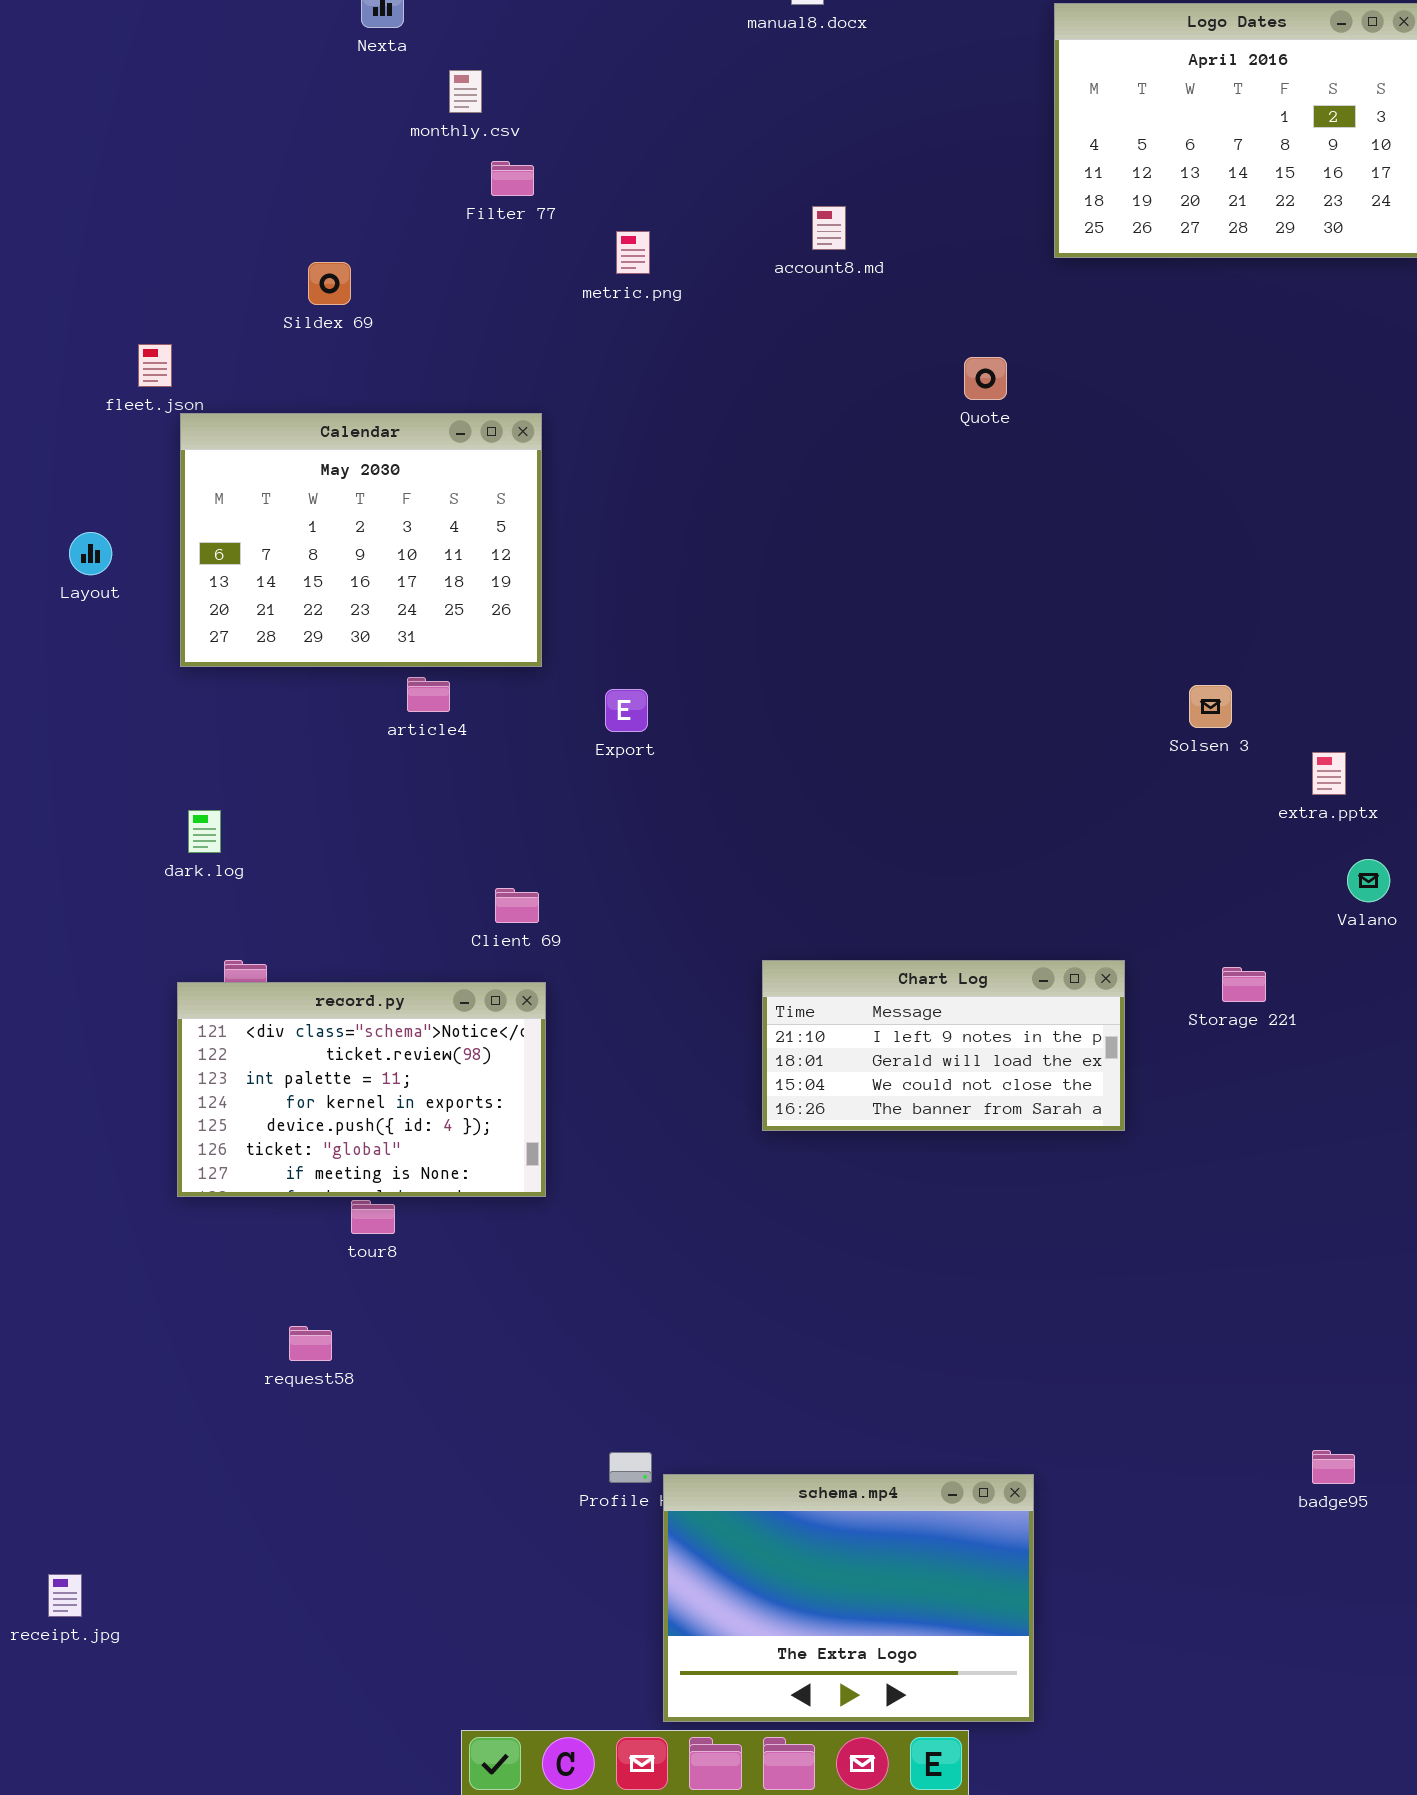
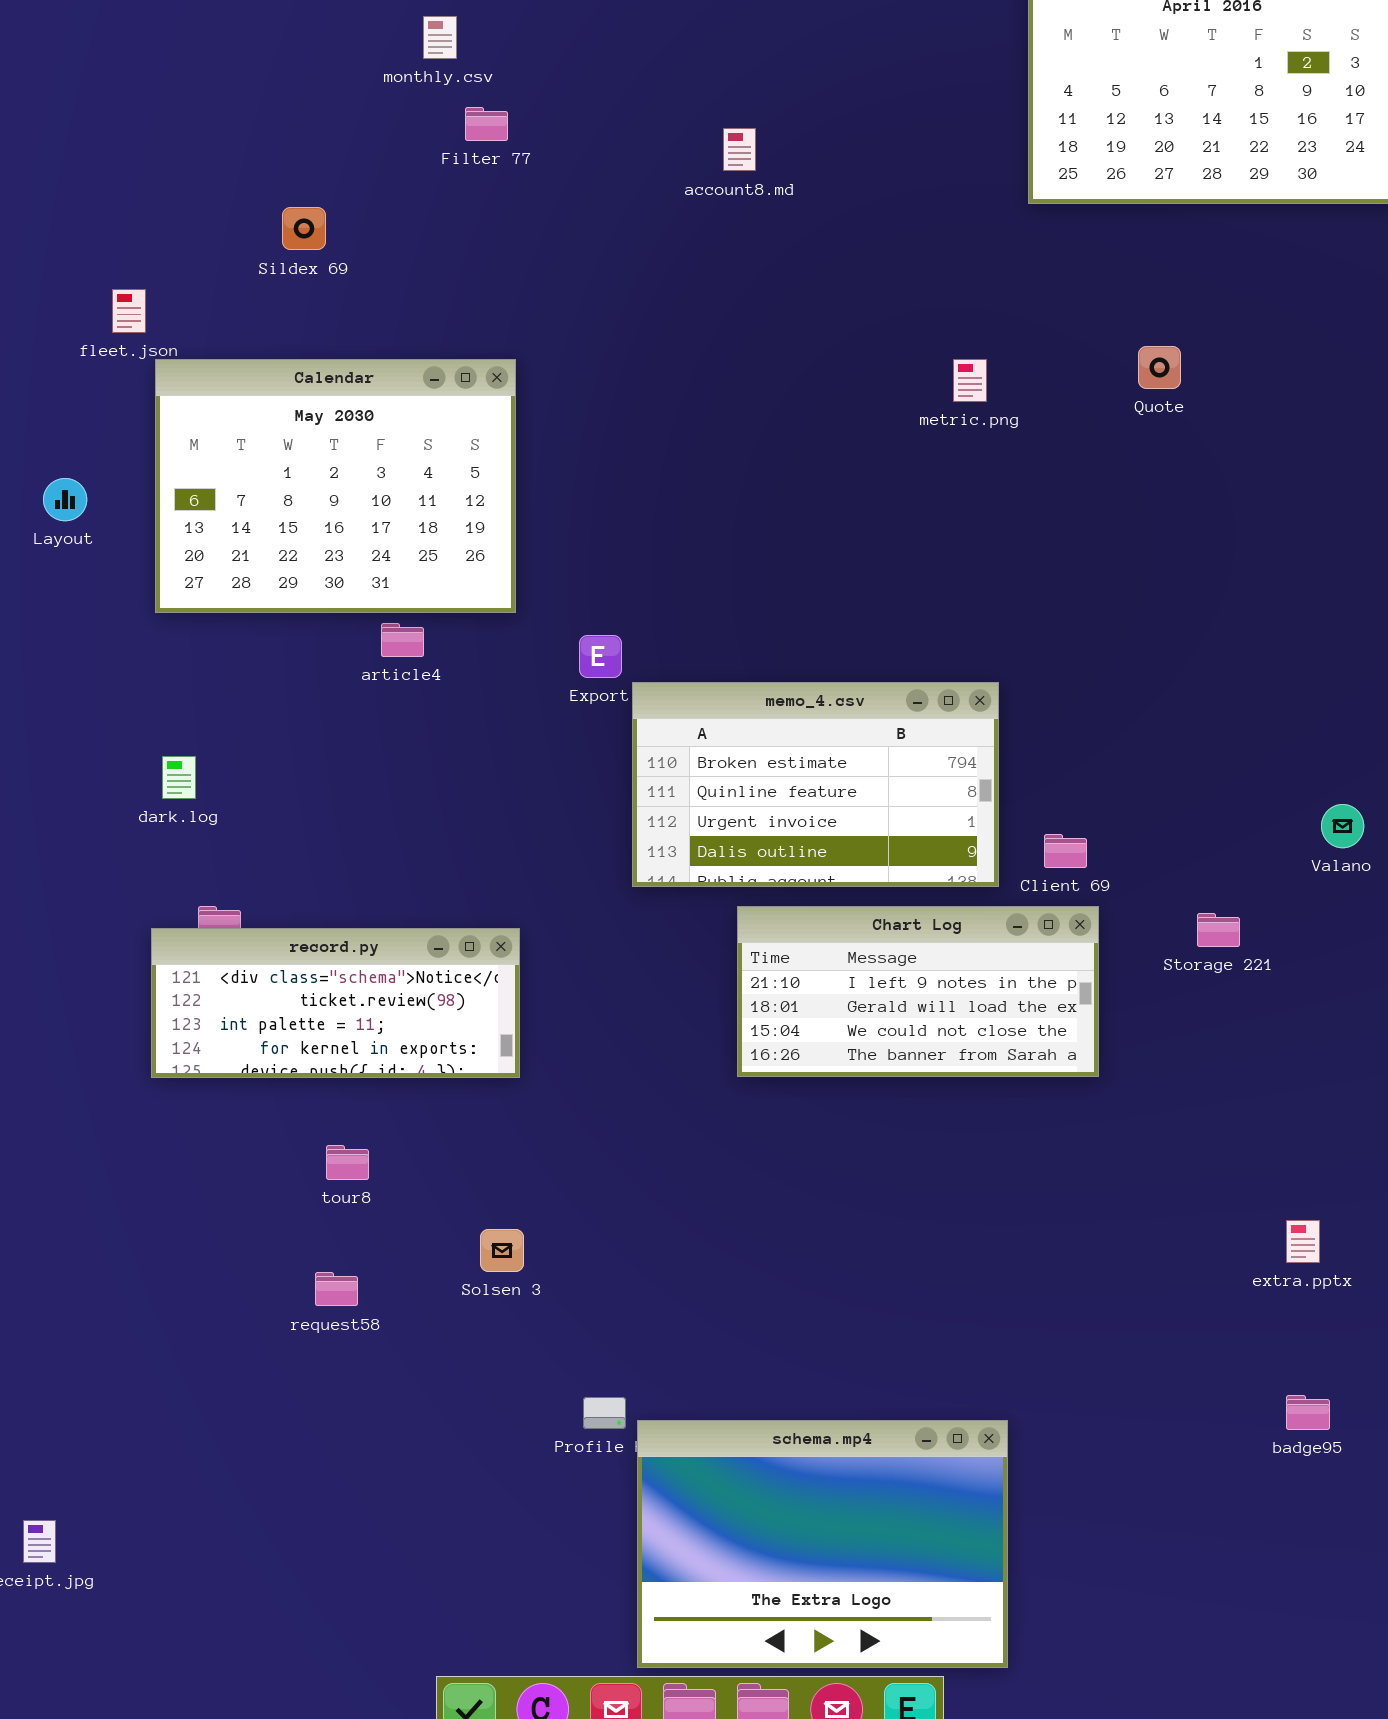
account8.md: [812,206,846,250] -> [723,128,756,171], moved
metric.png: [616,231,650,274] -> [953,359,987,402], moved
Quote: [964,357,1007,400] -> [1138,346,1181,389], moved
Solsen 3: [1189,685,1232,728] -> [480,1229,524,1272], moved
memo_4.csv: none -> [632,682,999,887], opened
extra.pptx: [1312,752,1346,795] -> [1286,1220,1320,1263], moved
Client 69: [495,888,539,923] -> [1044,834,1087,868], moved
record.py: [177,982,546,1197] -> [151,928,520,1078], resized
request58: [289,1326,332,1361] -> [315,1272,358,1306], moved

